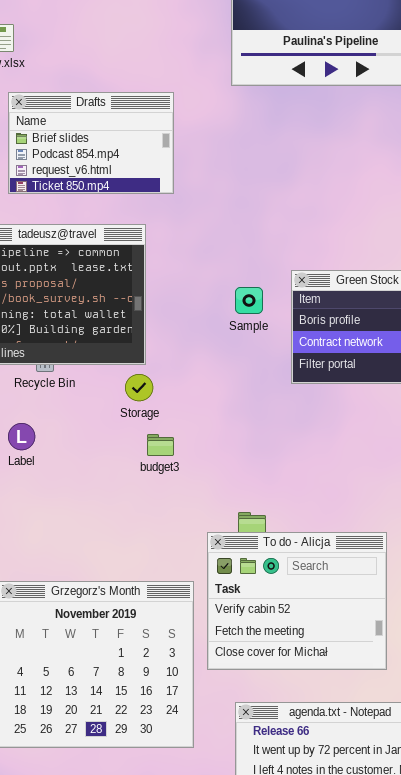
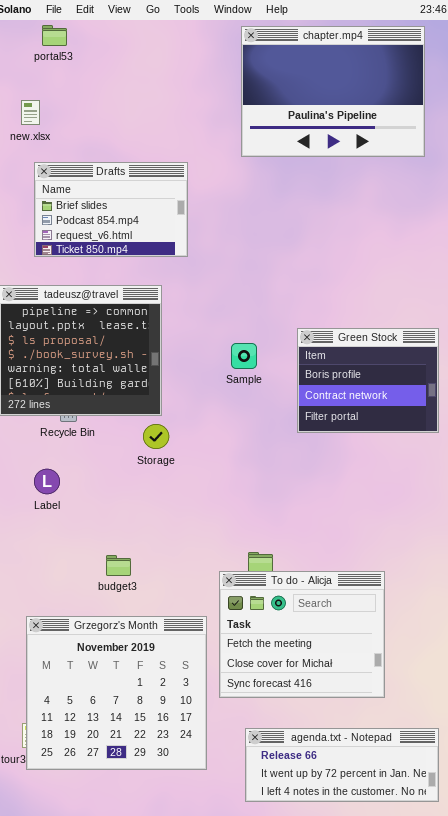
Sample: [235,287,263,314] -> [231,343,257,369], moved
budget3: [147,434,174,456] -> [106,555,131,576], moved
To do - Alicja: [207,532,387,670] -> [219,571,385,698], scrolled down 1 row

